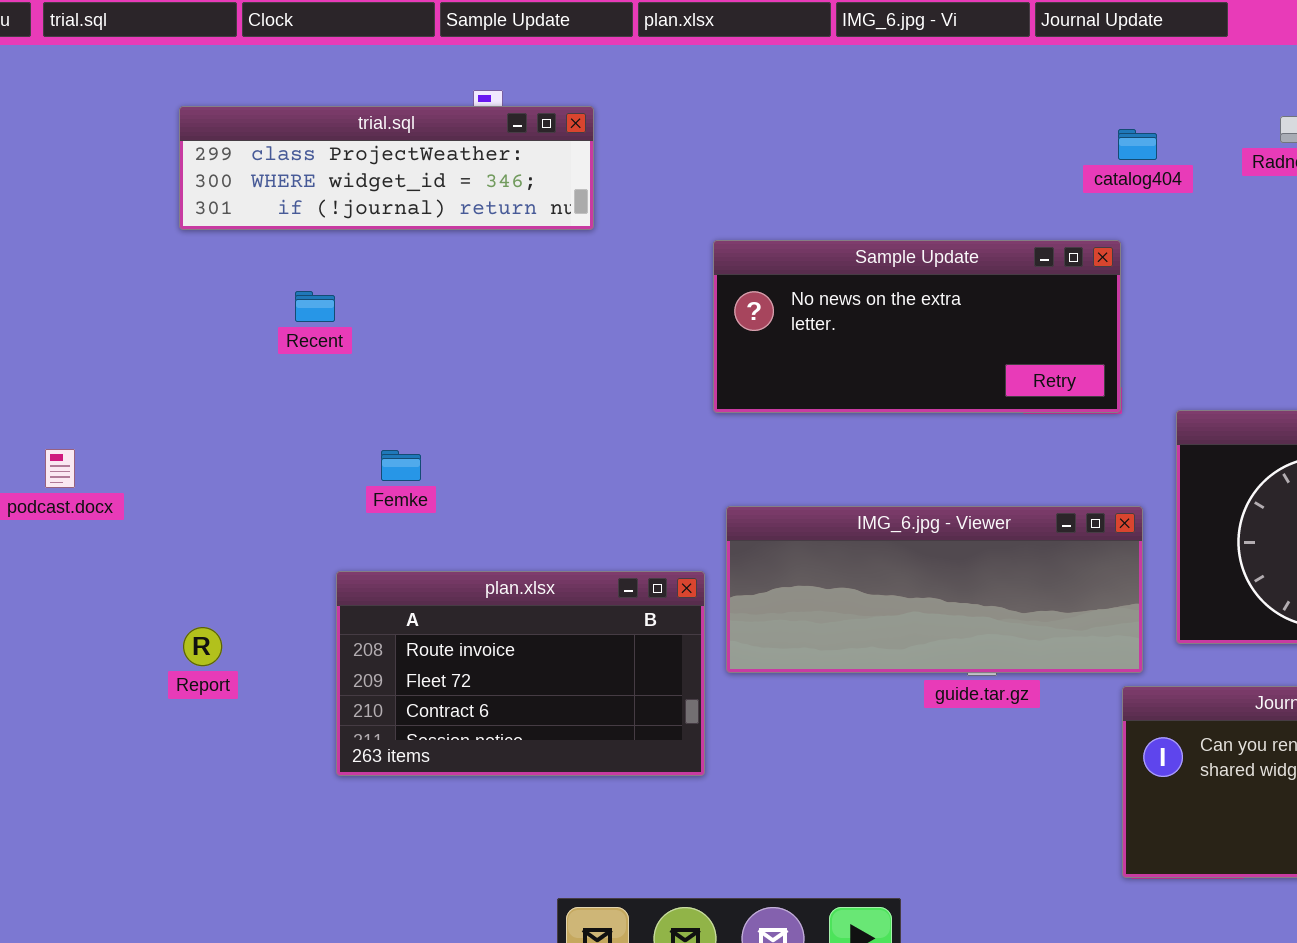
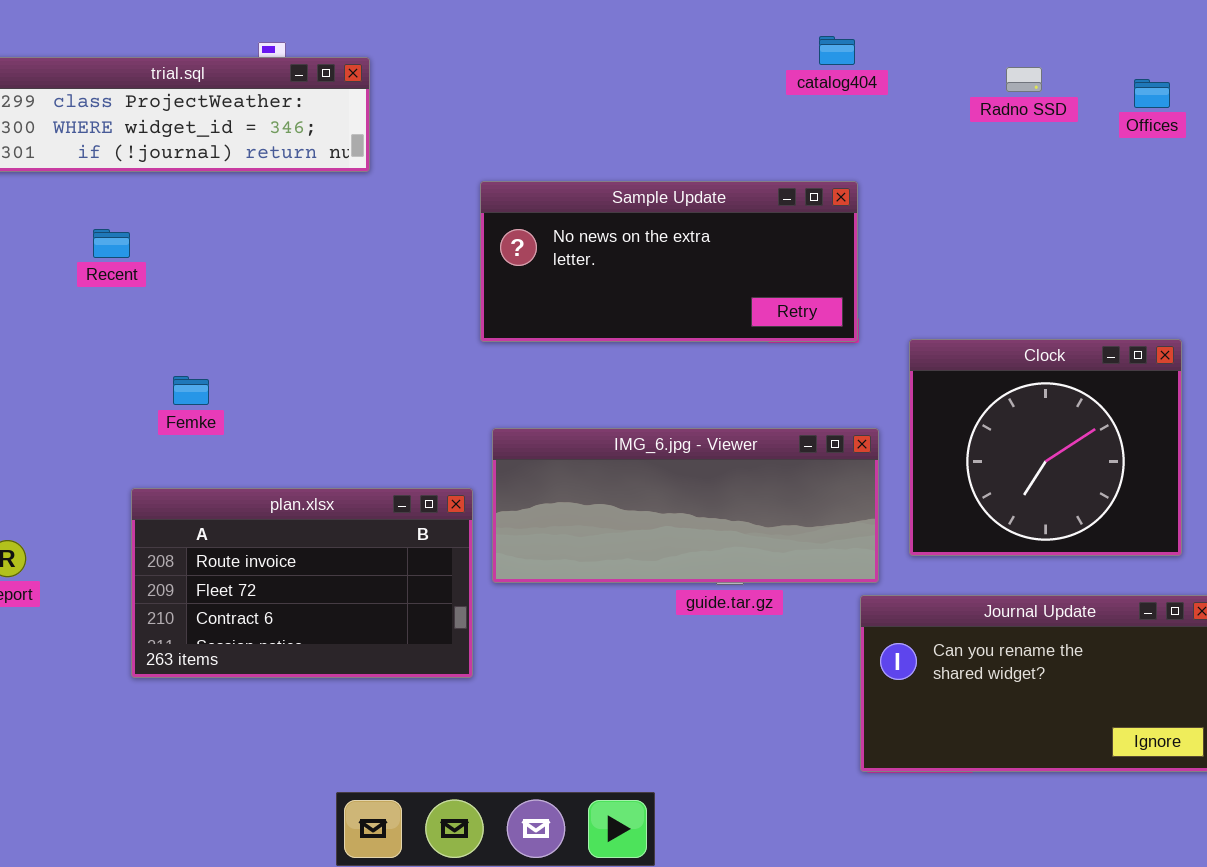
catalog404: [1118,129,1157,160] -> [819,36,855,65], moved

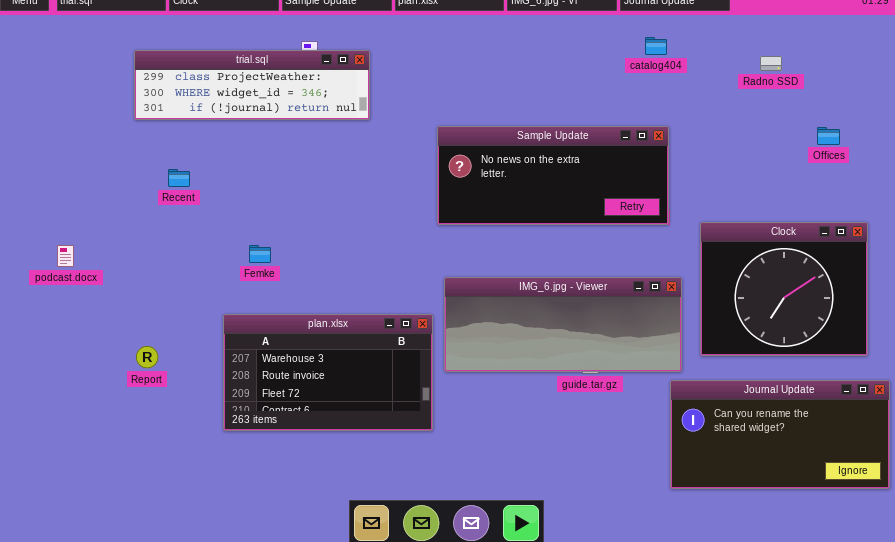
Offices: [1134,79,1170,108] -> [817,127,840,145], moved
Recent: [93,229,130,258] -> [168,169,190,187], moved
plan.xlsx: [131,488,473,678] -> [223,314,433,431], scrolled up 1 row

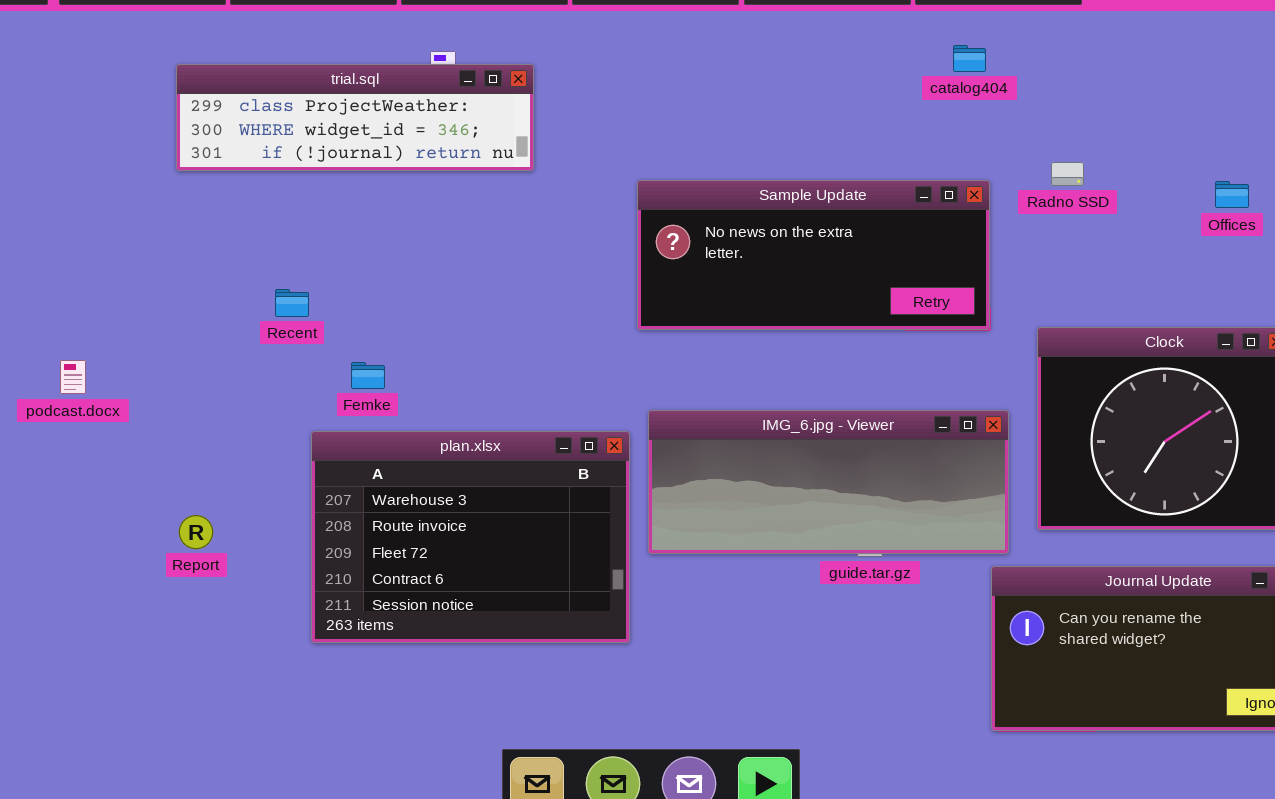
Radno SSD: [760,56,782,71] -> [1051,162,1084,186], moved
Recent: [168,169,190,187] -> [275,289,309,317], moved
plan.xlsx: [223,314,433,431] -> [311,431,630,643], resized

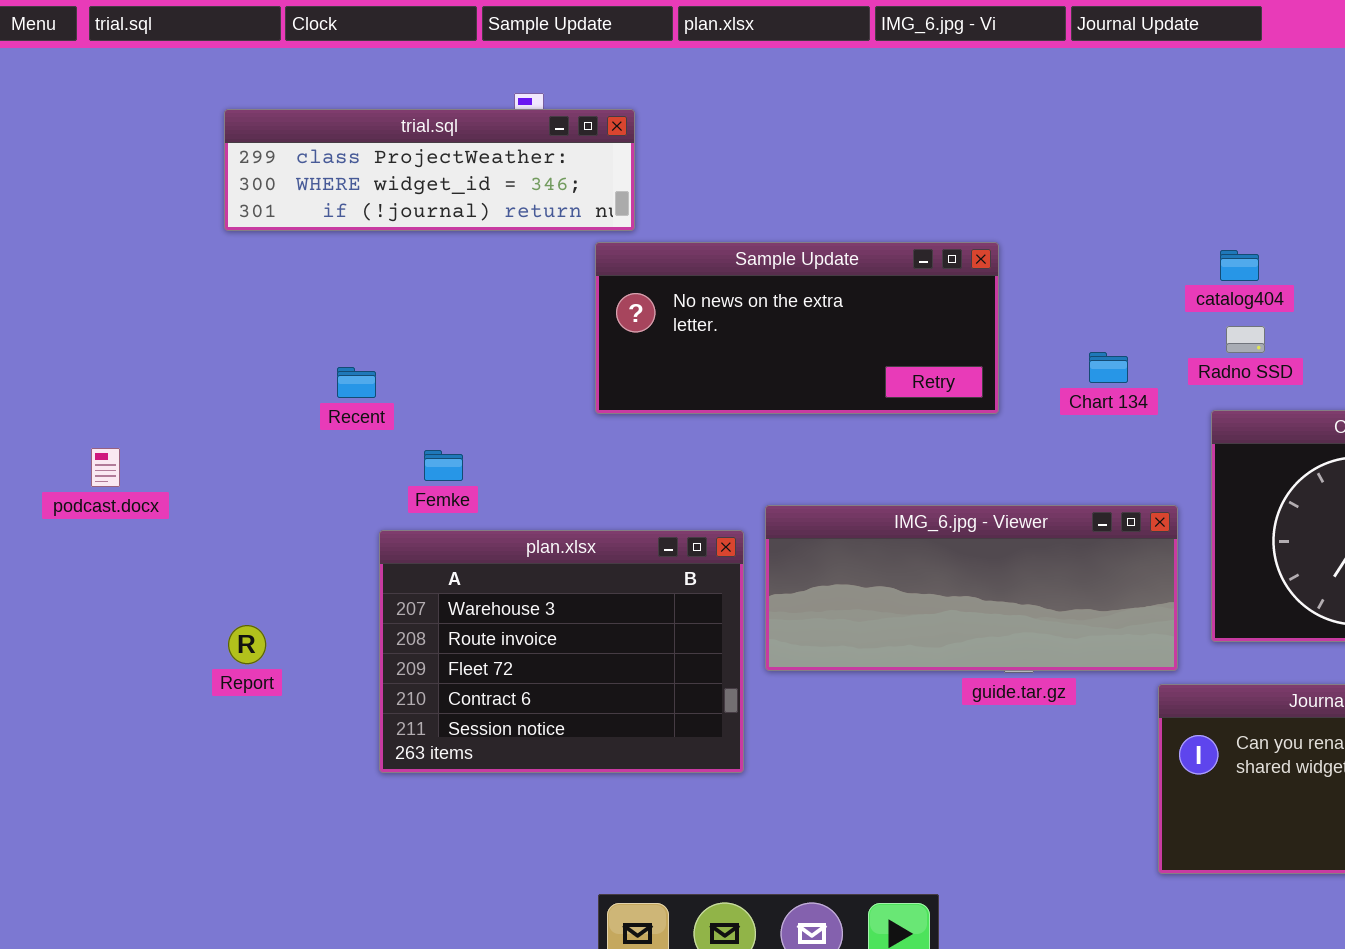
catalog404: [953,45,986,72] -> [1220,250,1259,281], moved
Radno SSD: [1051,162,1084,186] -> [1226,326,1265,353], moved
Sample Update: [637,180,990,330] -> [595,242,999,414], moved

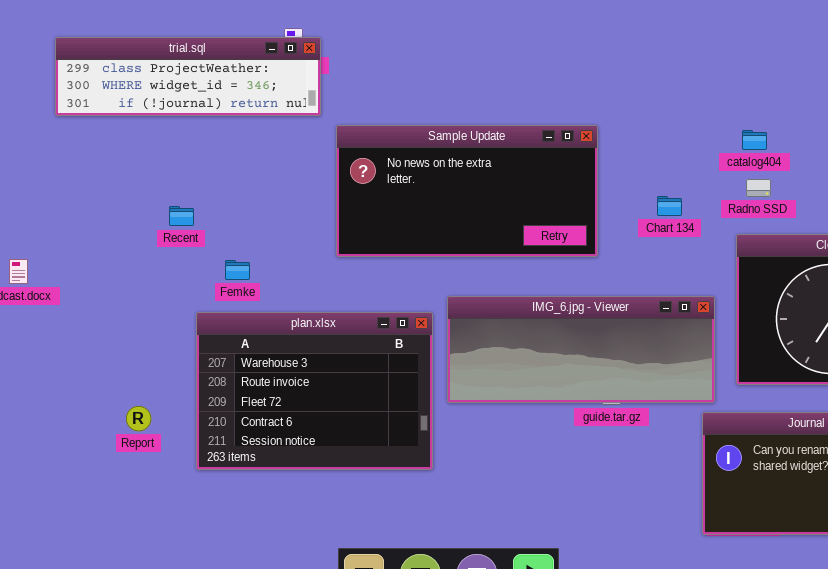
trial.sql: [224,109,635,231] -> [55,37,321,116], moved
Sample Update: [595,242,999,414] -> [336,125,598,257], resized
Report: [228,625,266,664] -> [126,406,151,431], moved

